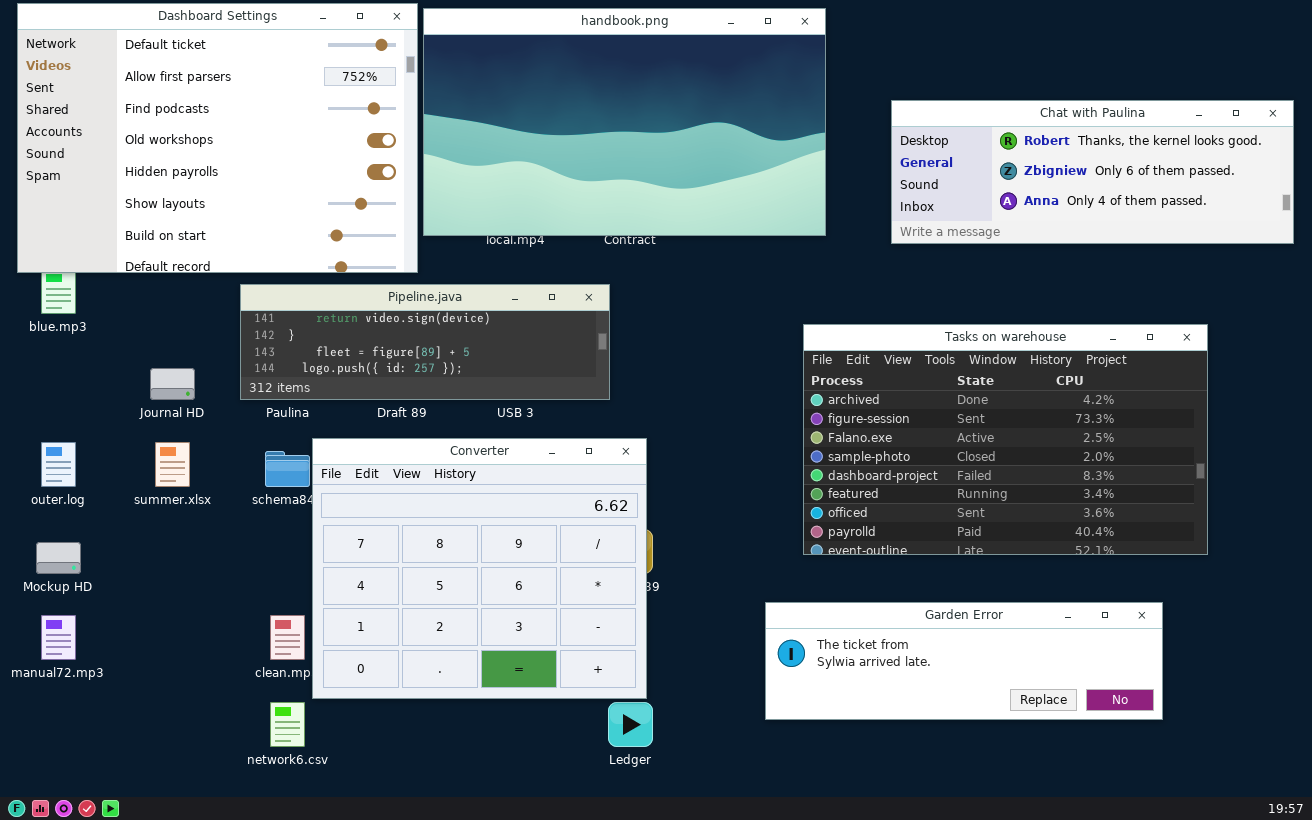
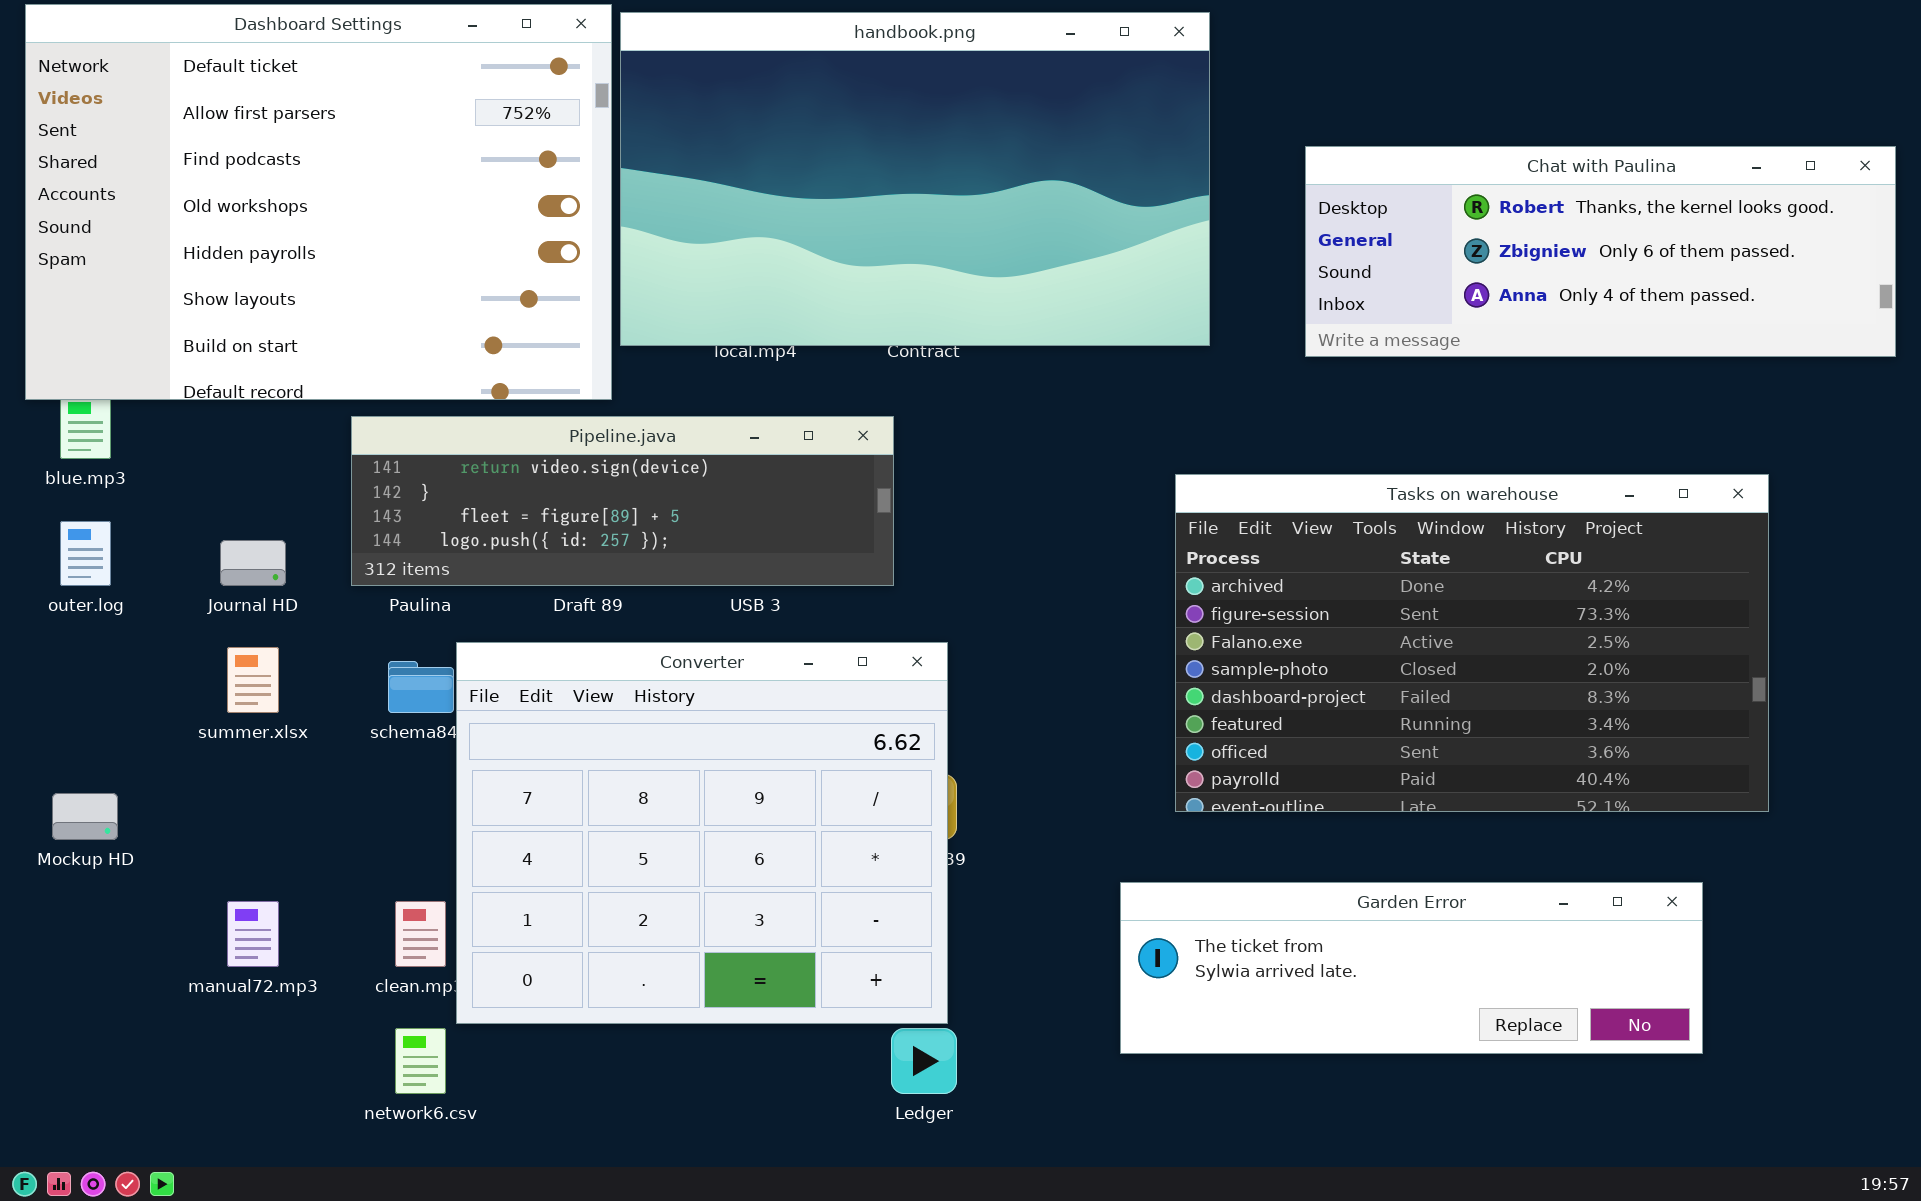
outer.log: [41,442,76,487] -> [60,521,111,586], moved
manual72.mp3: [41,615,76,660] -> [227,901,279,967], moved

